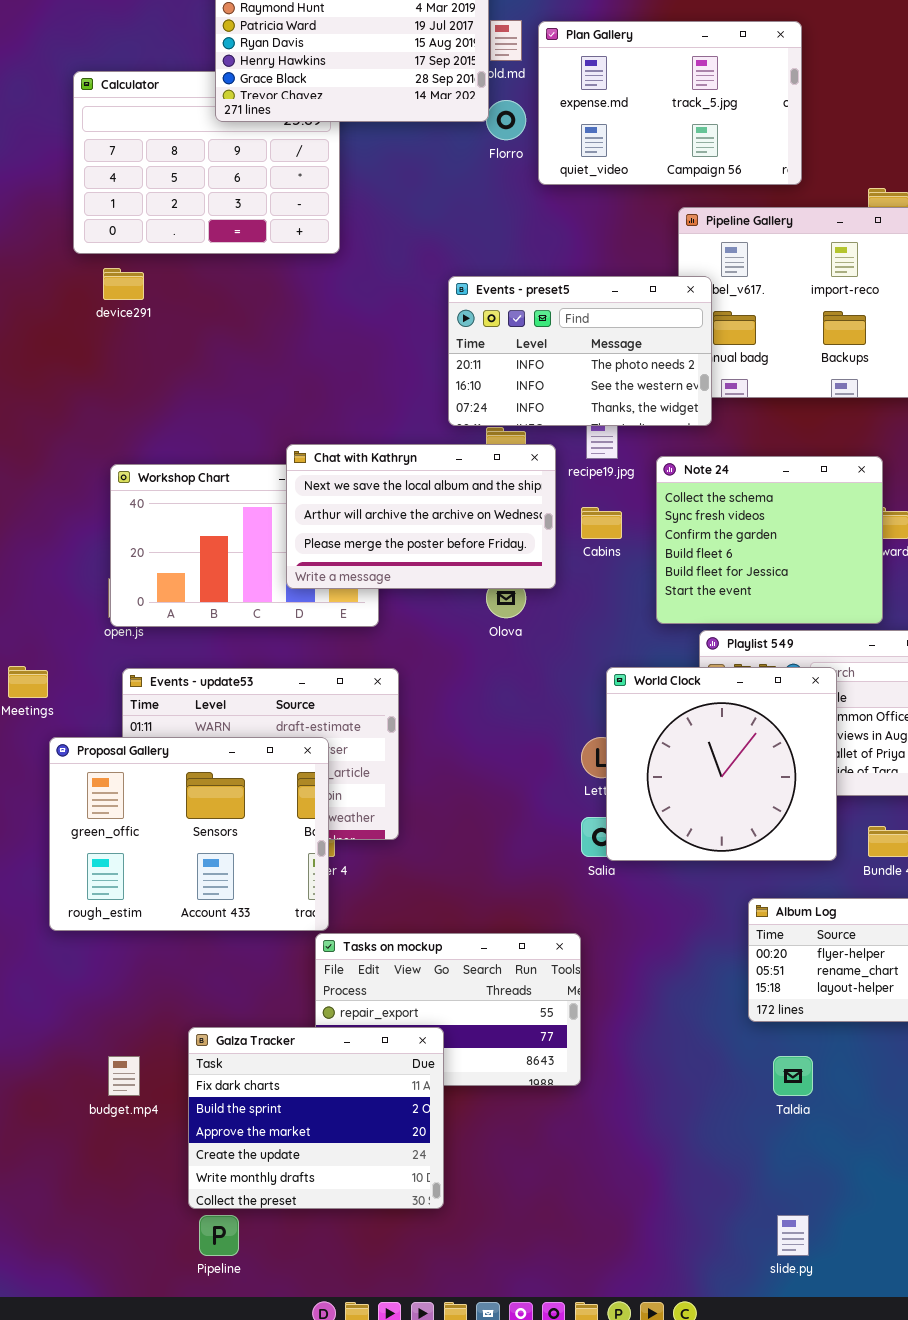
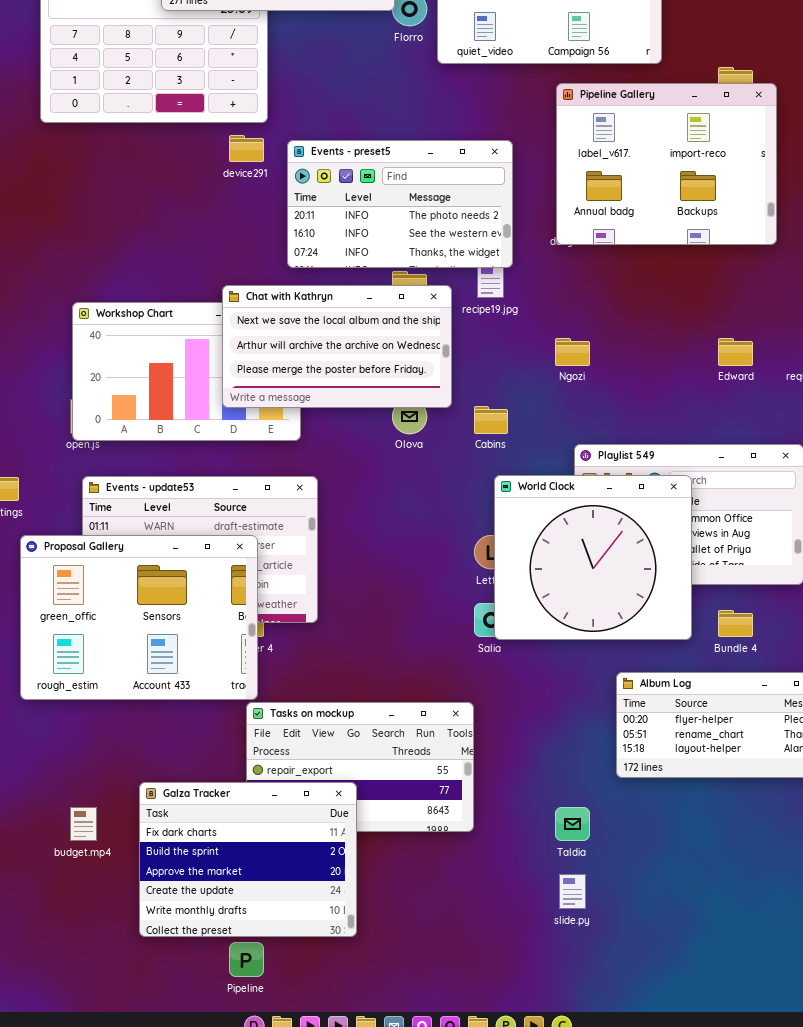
device291: [103,268,144,300] -> [229,135,264,162], moved
Events - preset5: [448,276,712,426] -> [287,140,513,268], moved
Note 24: [656,456,883,624] -> none, closed
Cabins: [581,507,622,539] -> [474,406,508,434], moved
Taldia: [773,1056,813,1096] -> [555,807,590,841], moved
Pipeline: [199,1215,239,1256] -> [229,942,264,977], moved
slide.py: [777,1215,809,1256] -> [559,874,586,909], moved

